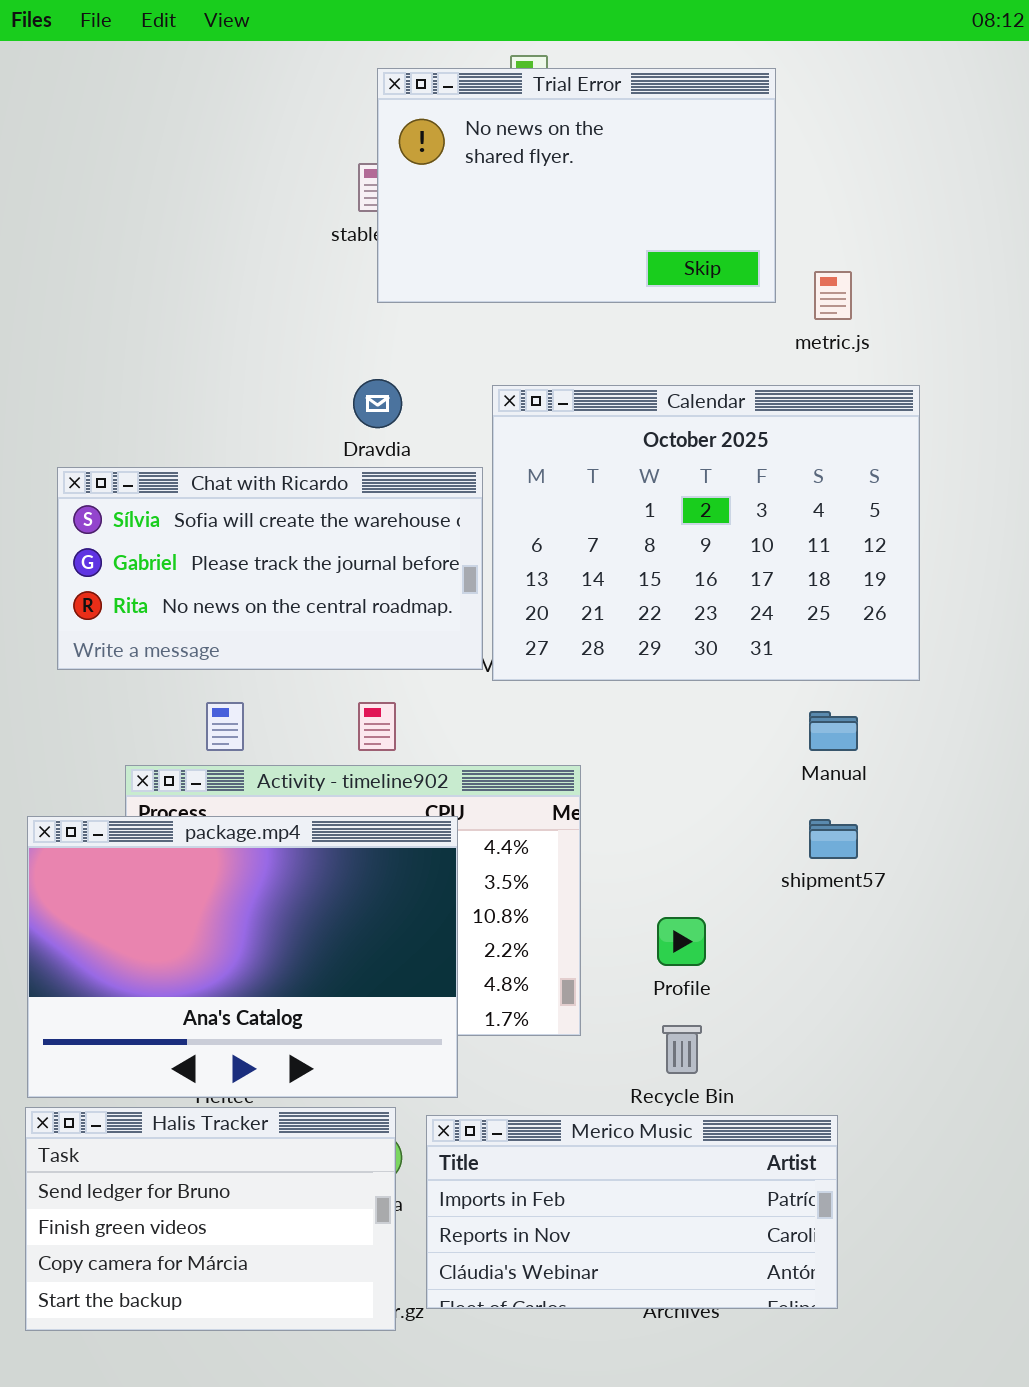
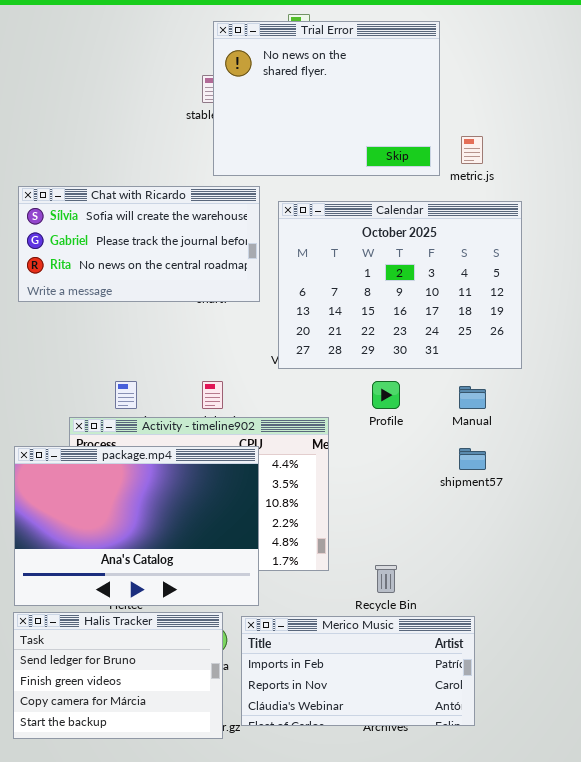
Trial Error: [377,68,776,303] -> [213,21,440,176], resized
Chat with Ricardo: [57,467,483,670] -> [18,186,260,302], moved
Profile: [657,917,706,966] -> [372,381,400,409], moved

